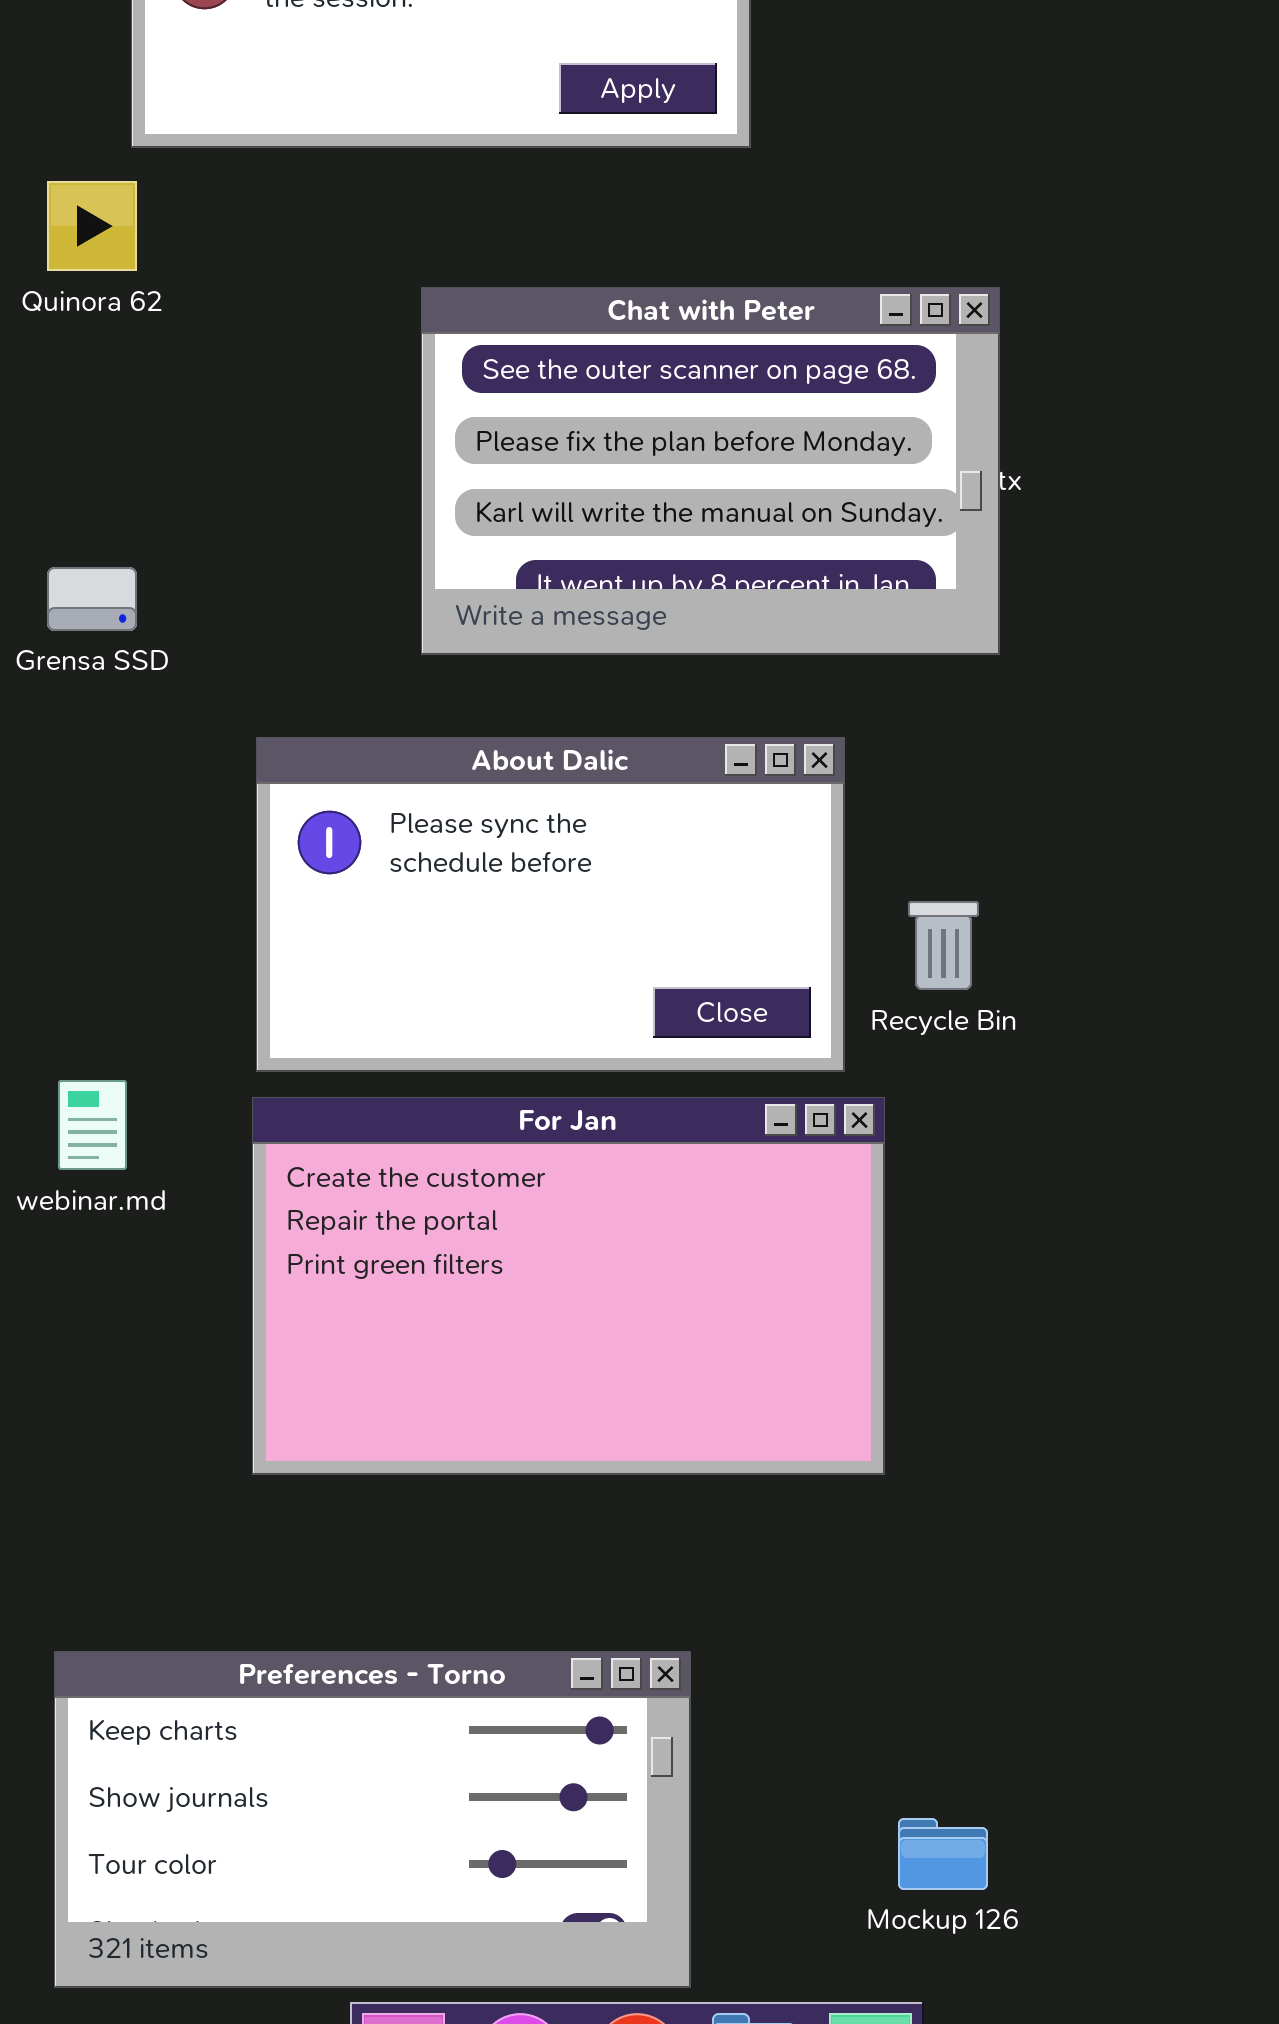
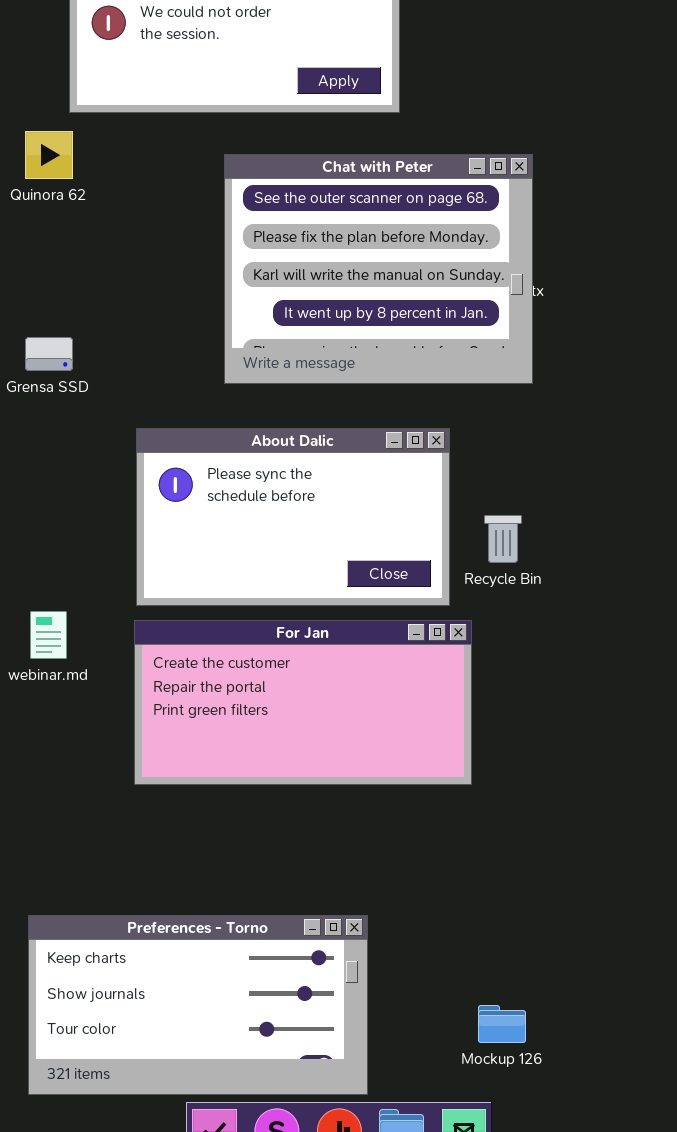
Chat with Peter: [421,287,1000,655] -> [224,154,533,384], resized
For Jan: [252,1097,885,1475] -> [134,620,472,785], resized

